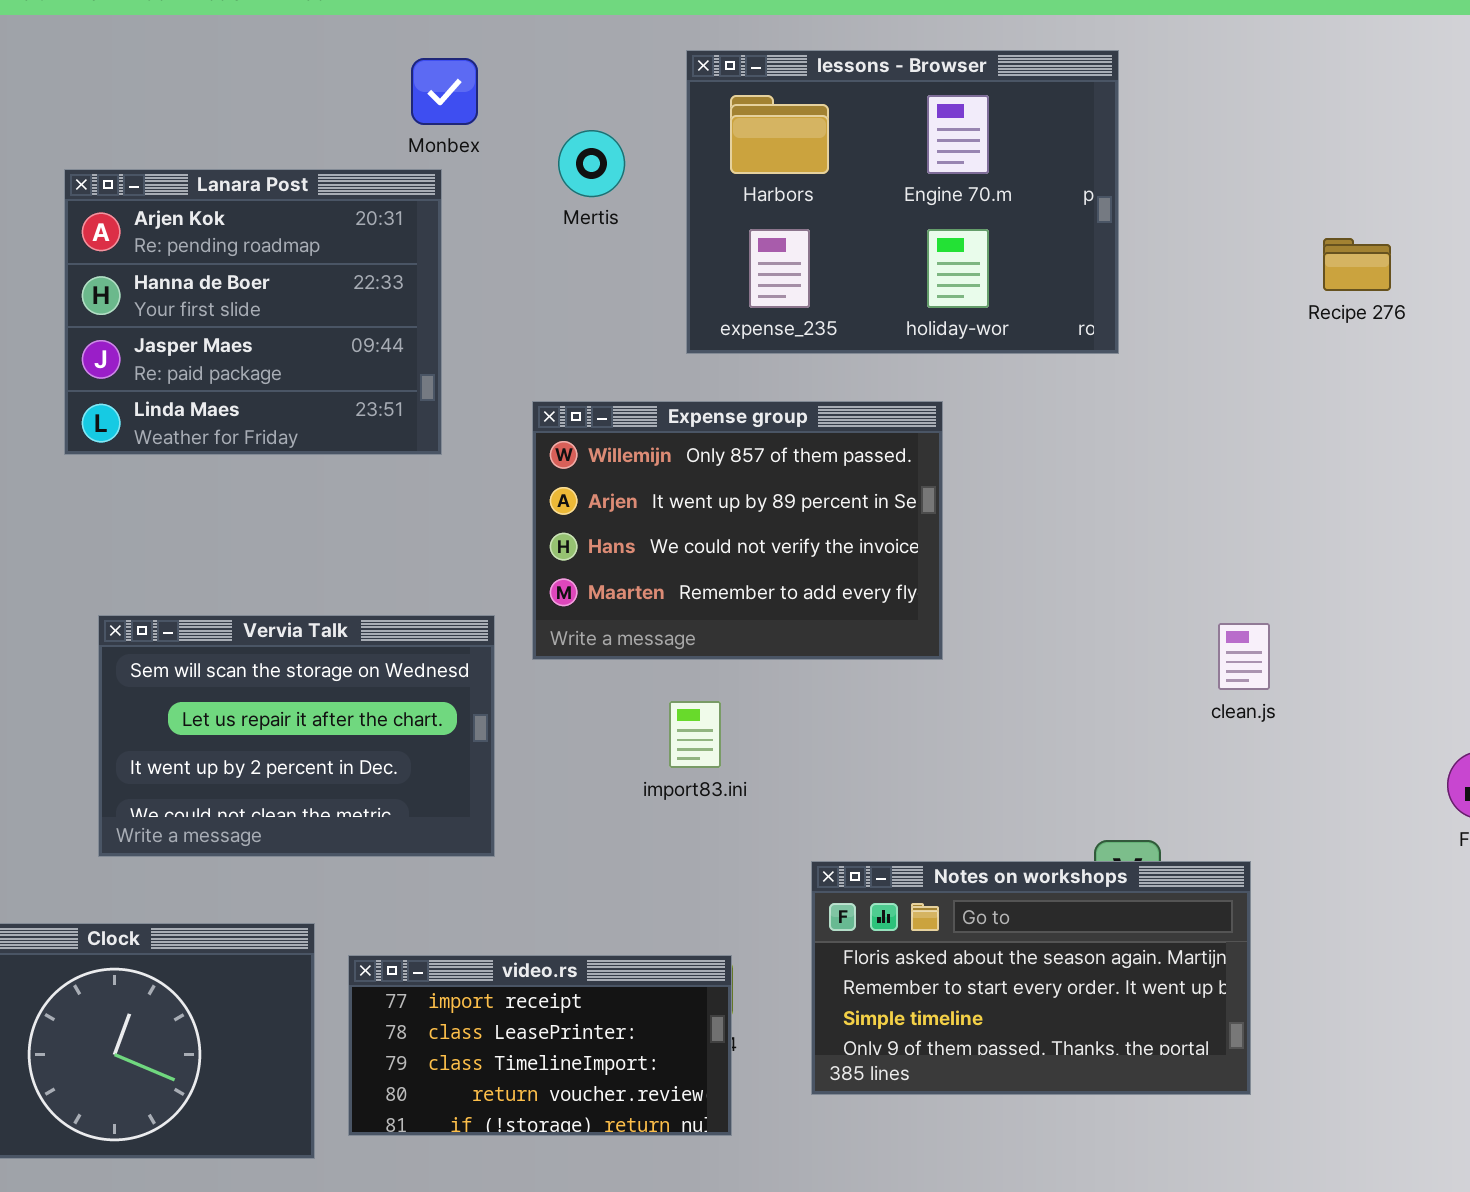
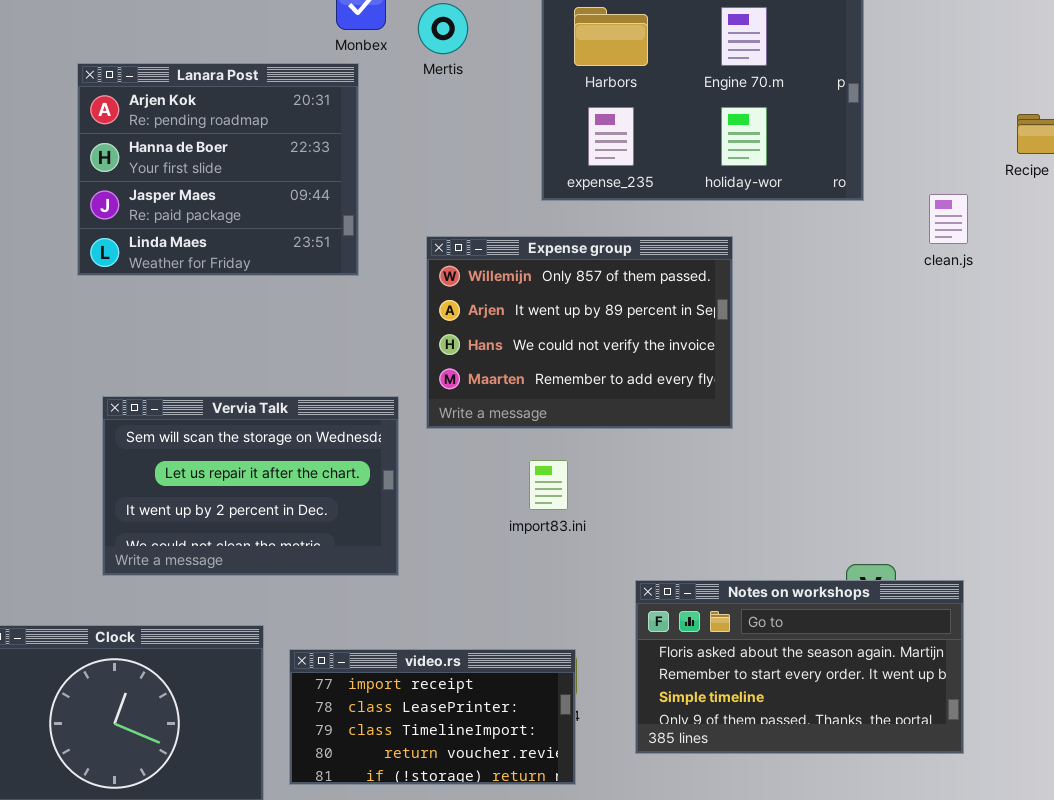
Mertis: [558,130,625,197] -> [418,3,468,54], moved
clean.js: [1218,623,1270,690] -> [929,194,968,244], moved

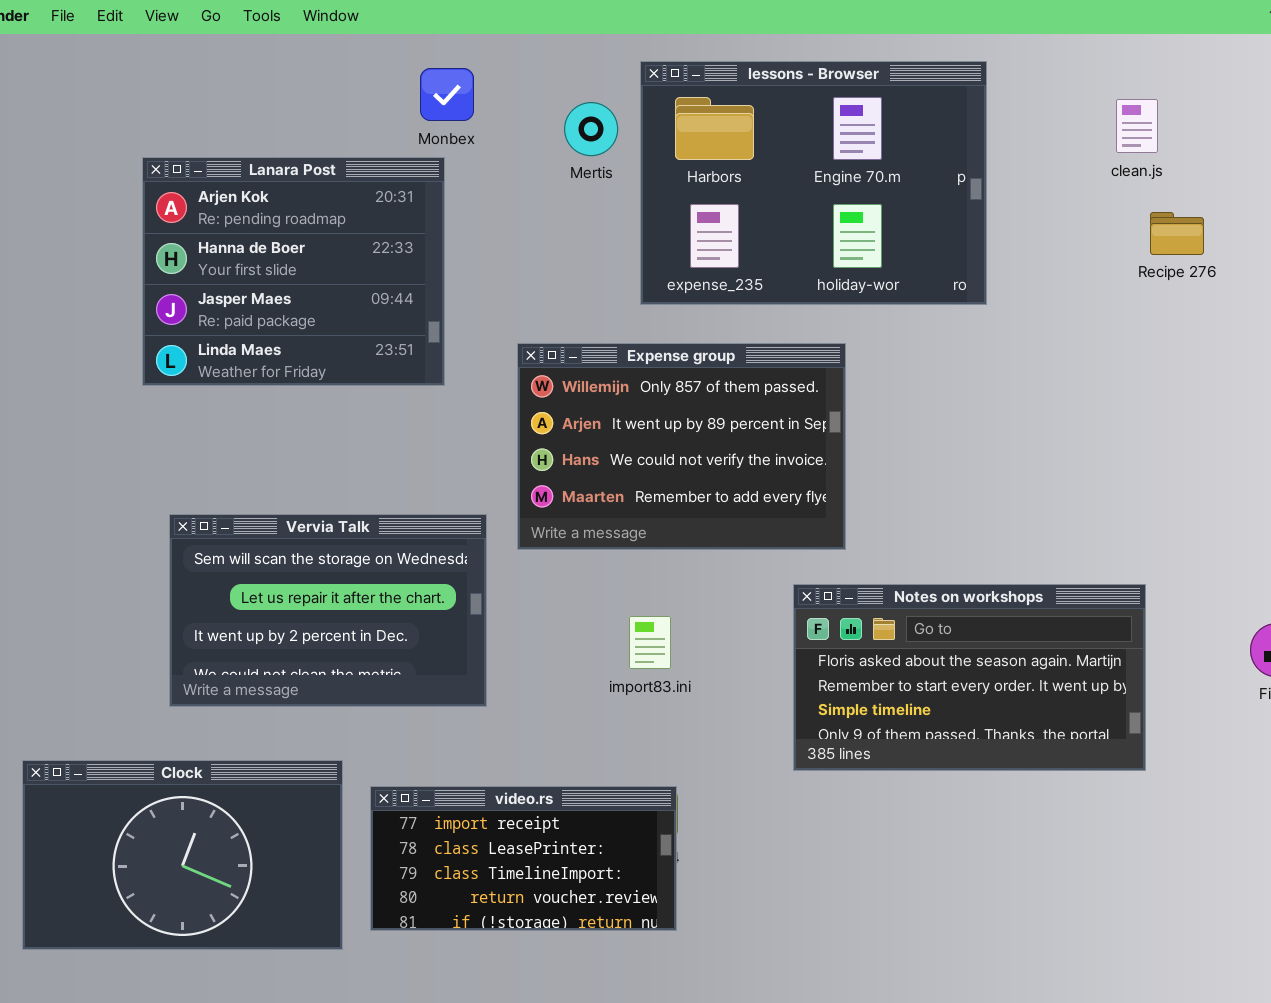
Mertis: [418,3,468,54] -> [564,102,618,156], moved
clean.js: [929,194,968,244] -> [1116,99,1158,153], moved
import83.ini: [529,460,568,510] -> [629,616,671,669], moved
Notes on workshops: [635,580,964,754] -> [793,584,1146,771], moved

